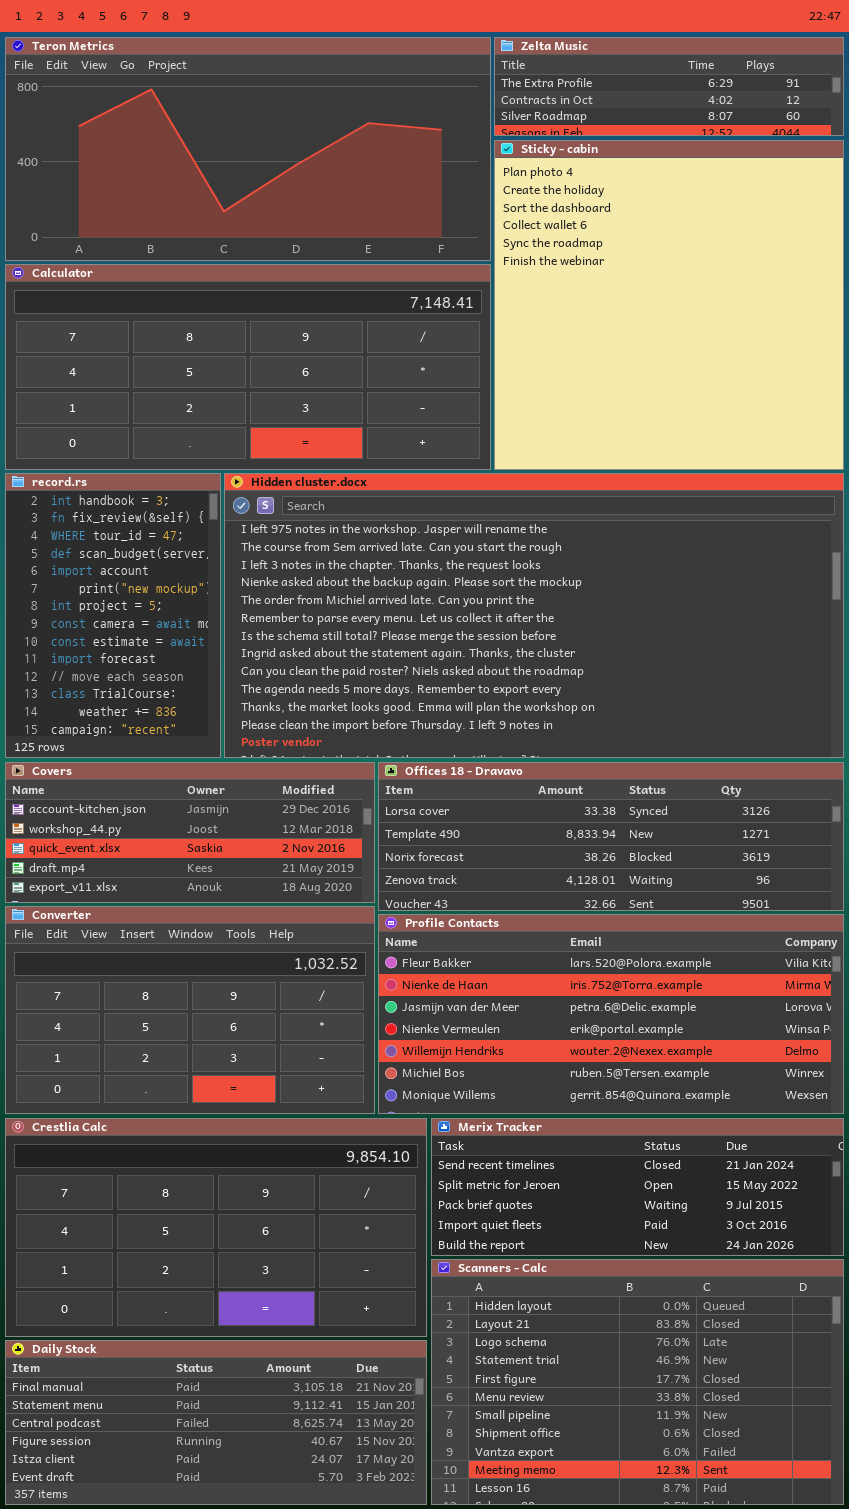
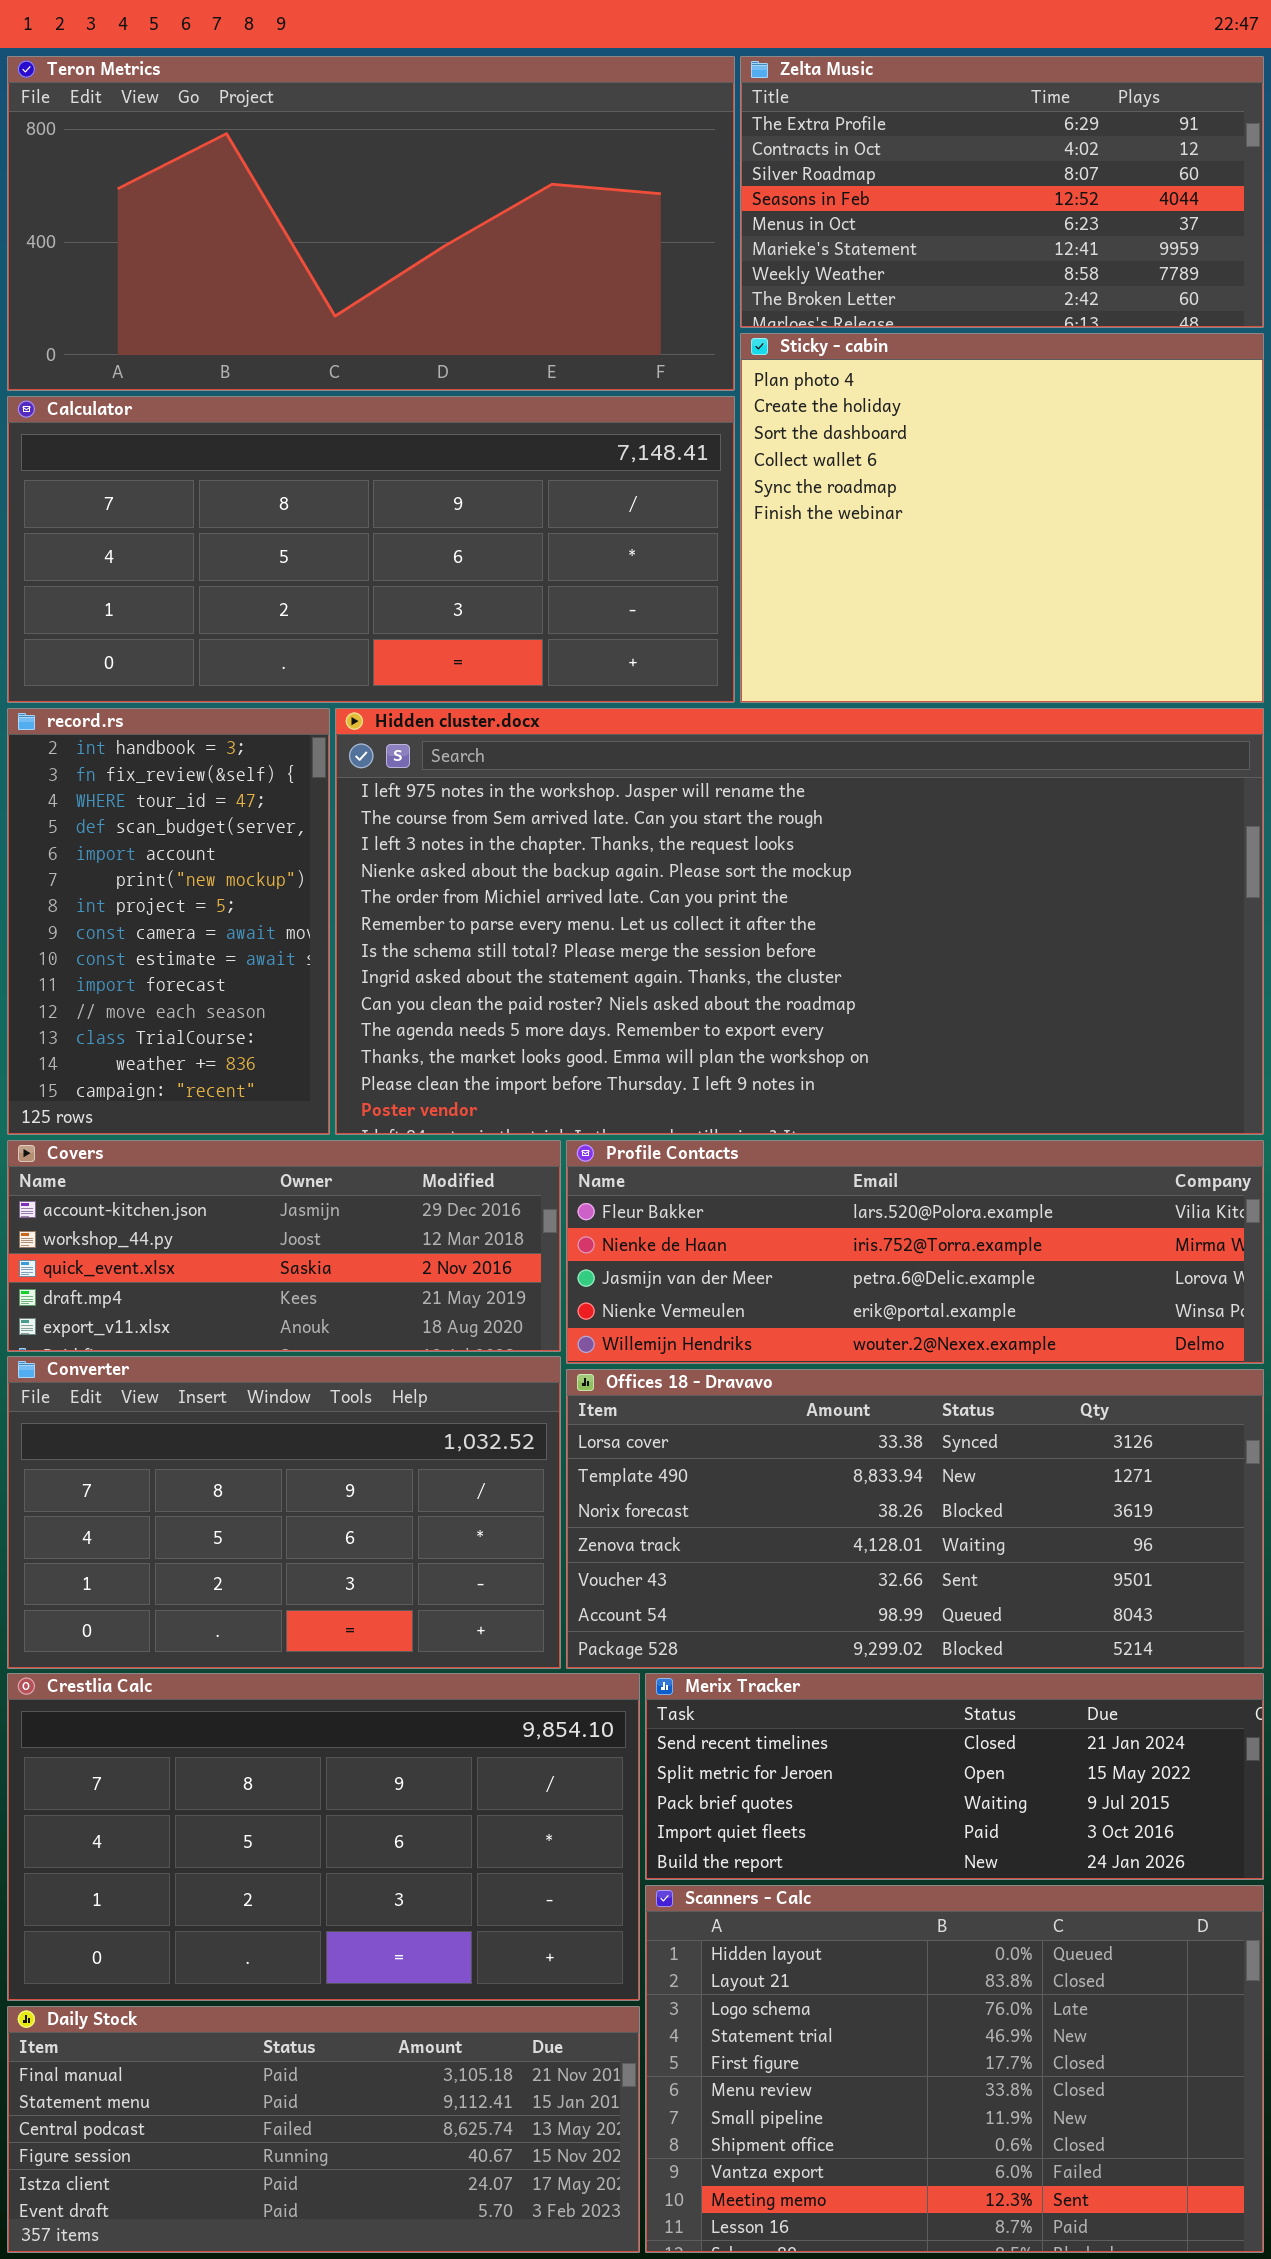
Zelta Music: [494,37,844,136] -> [740,56,1264,328], resized
Sticky - cabin: [494,140,844,470] -> [740,333,1264,703], resized
Offices 18 - Dravavo: [378,762,844,911] -> [566,1369,1264,1669], moved, resized
Profile Contacts: [378,914,844,1114] -> [566,1140,1264,1364], moved, resized

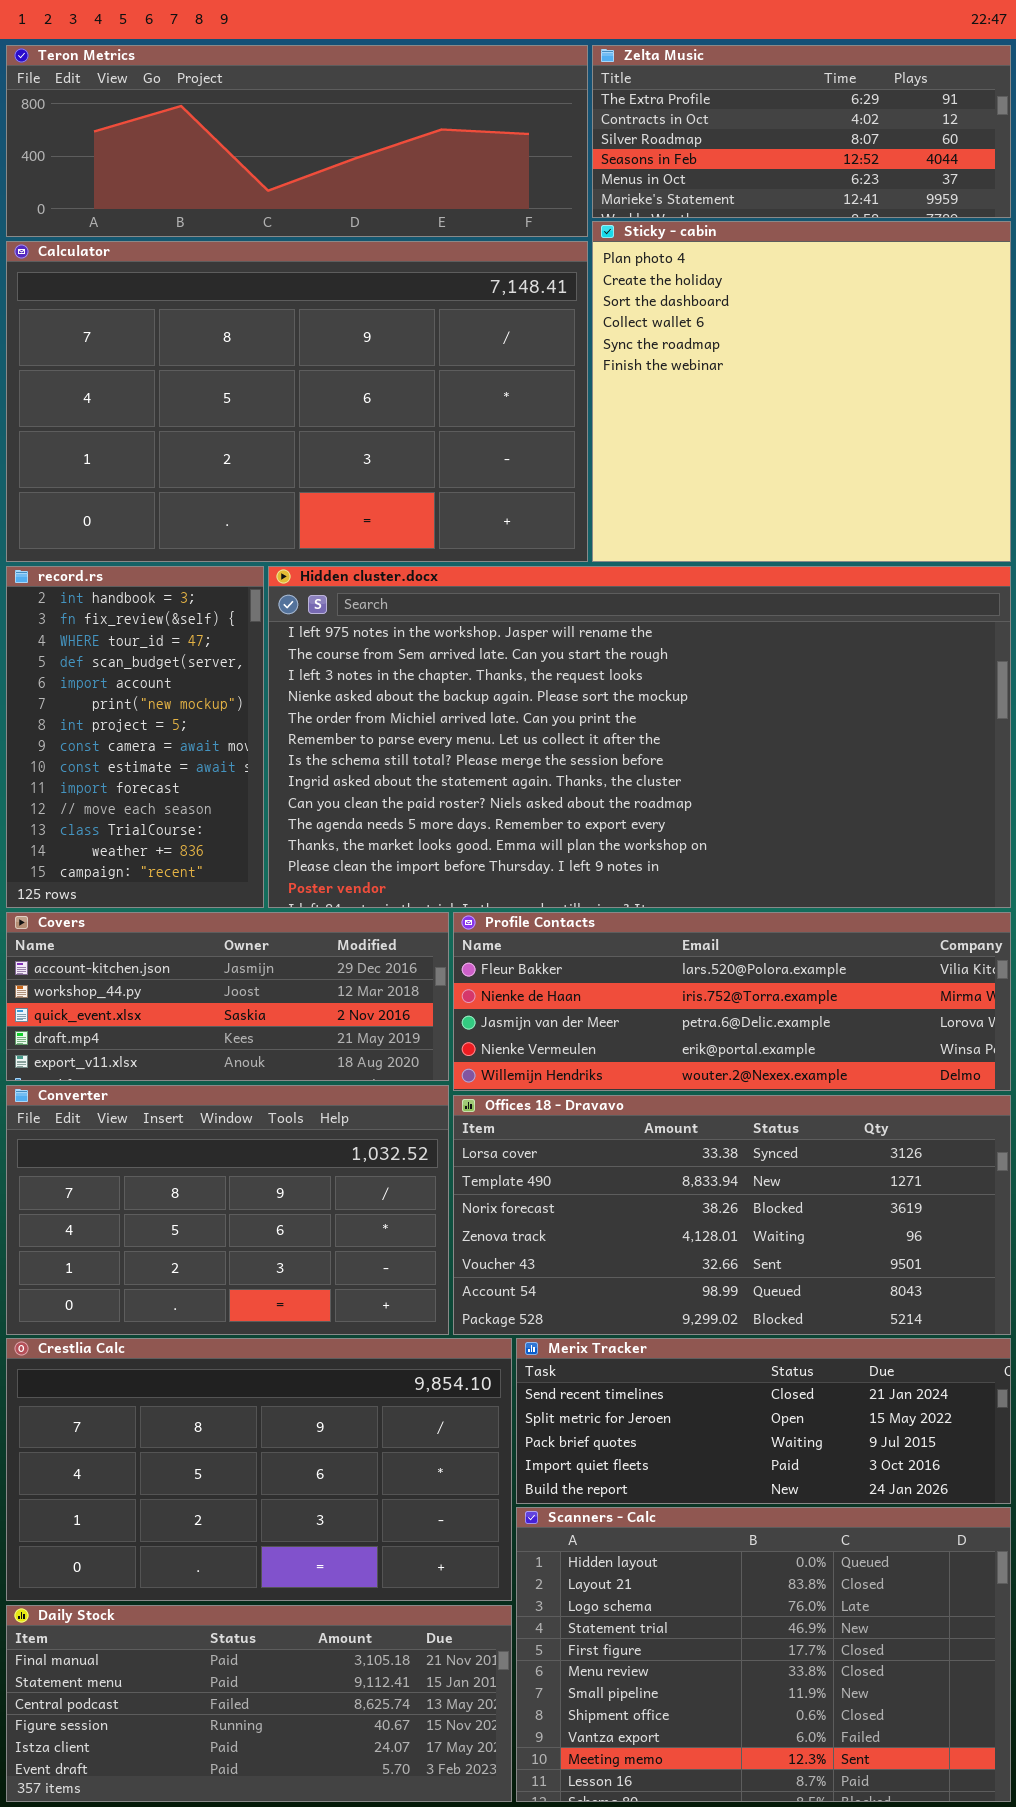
Teron Metrics: [7,56,735,391] -> [6,45,588,237], resized
Zelta Music: [740,56,1264,328] -> [592,45,1011,218], resized
Sticky - cabin: [740,333,1264,703] -> [592,221,1011,562], resized
Calculator: [7,396,735,703] -> [6,241,588,562], resized

